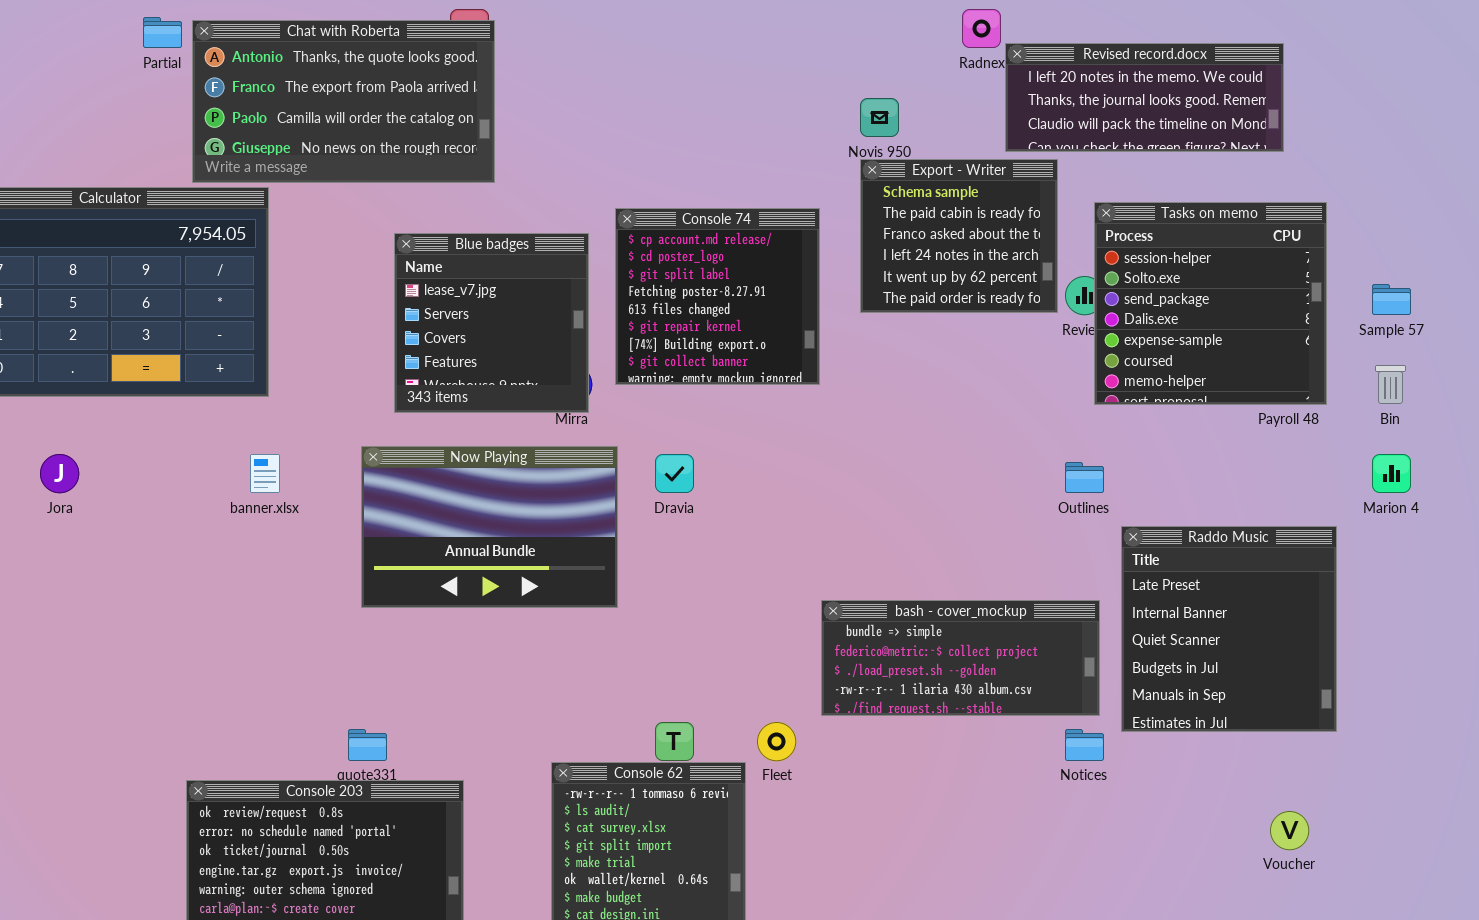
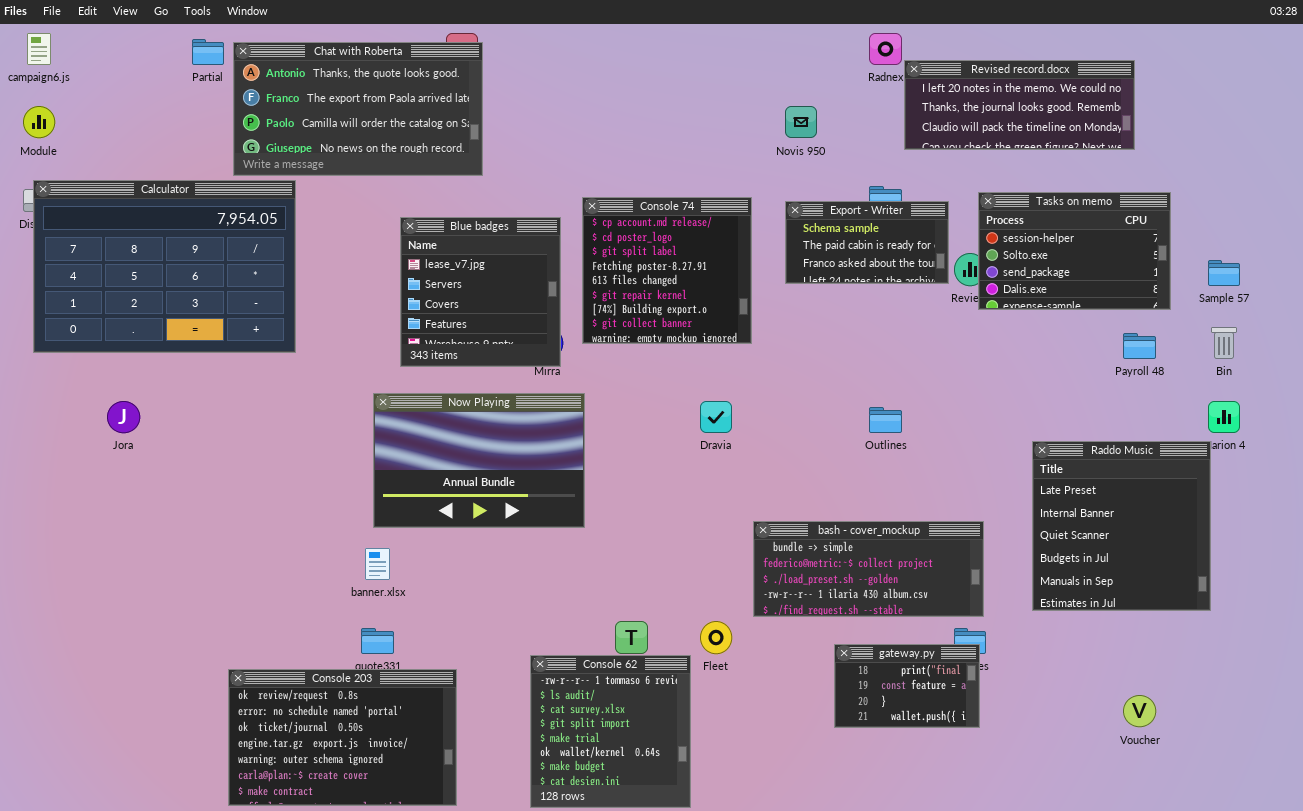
Export - Writer: [860,159,1058,313] -> [785,201,949,284], resized
Tasks on memo: [1094,202,1327,405] -> [978,192,1171,310], resized
banner.xlsx: [250,454,280,493] -> [365,548,390,580], moved
Dravia: [655,454,694,493] -> [700,401,732,433], moved
Outlines: [1065,462,1104,493] -> [869,407,902,433], moved
Raddo Music: [1121,526,1337,732] -> [1032,441,1211,611], moved
gateway.py: none -> [834,644,980,728], opened

